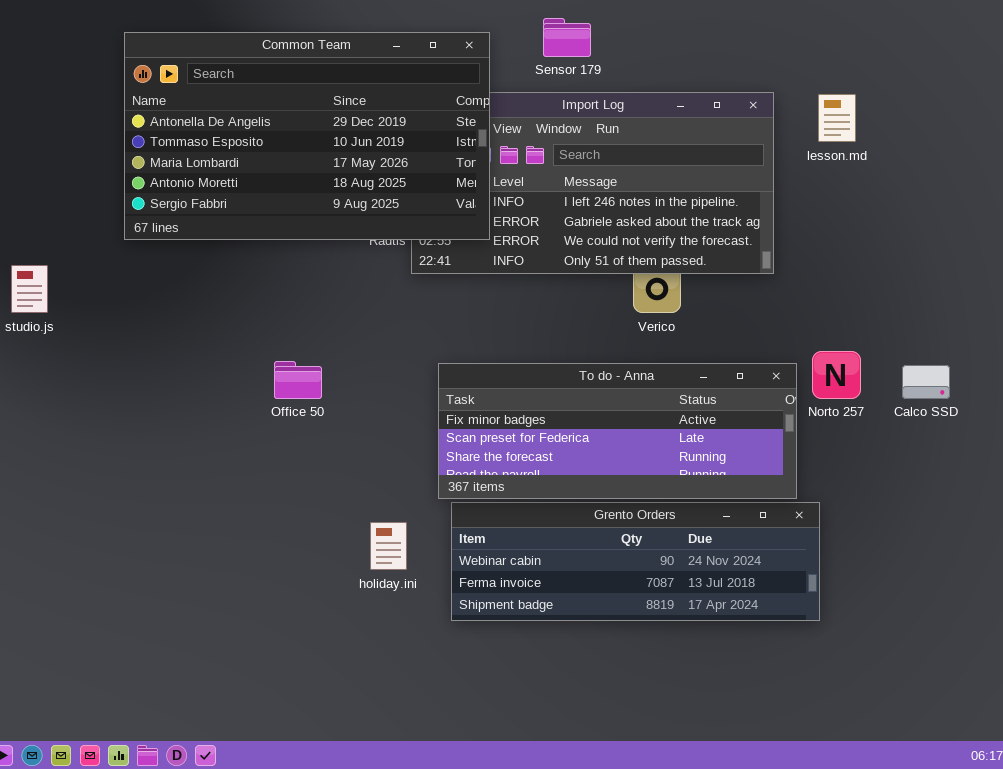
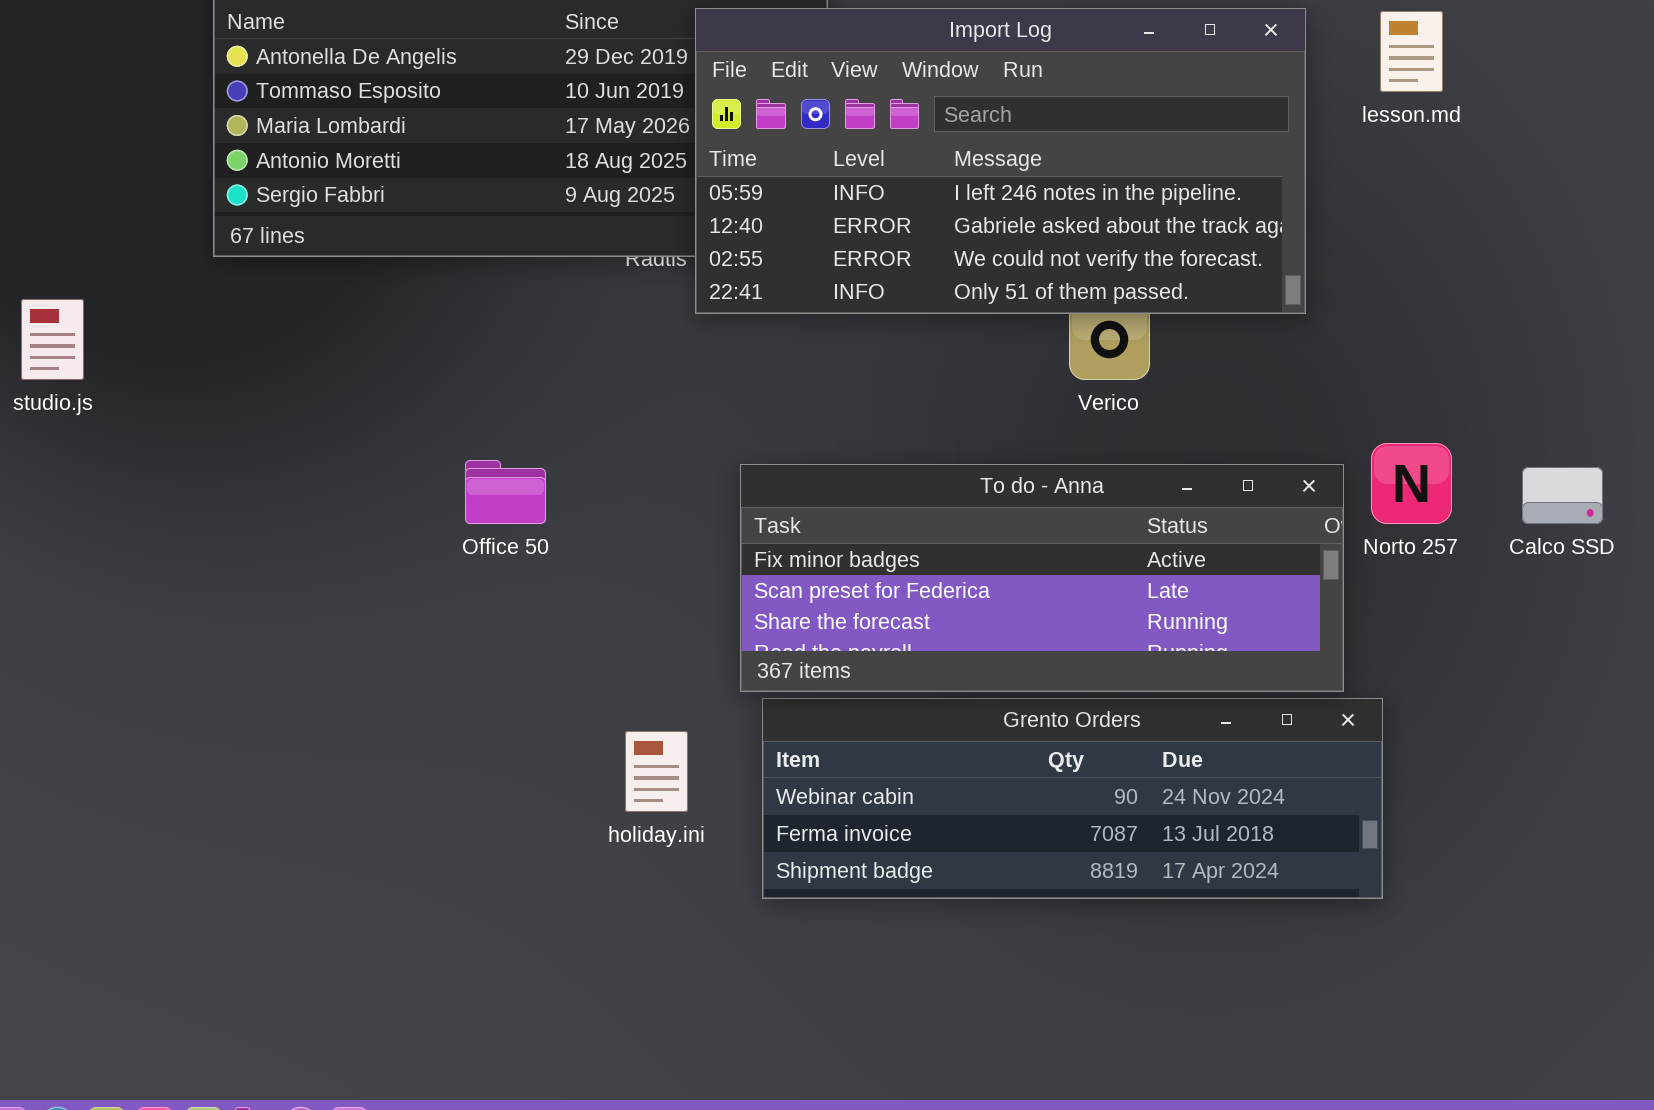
Import Log: [411,92,774,274] -> [695,8,1306,314], raised

